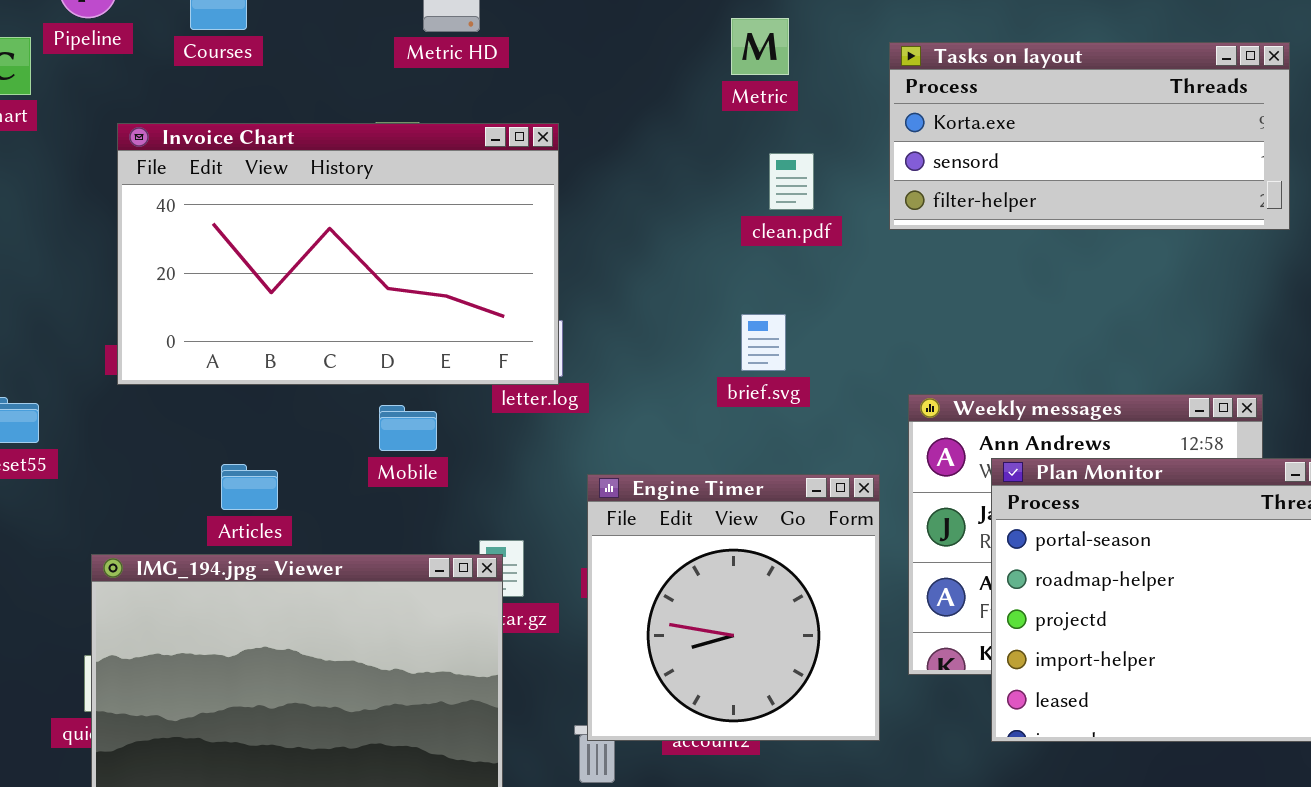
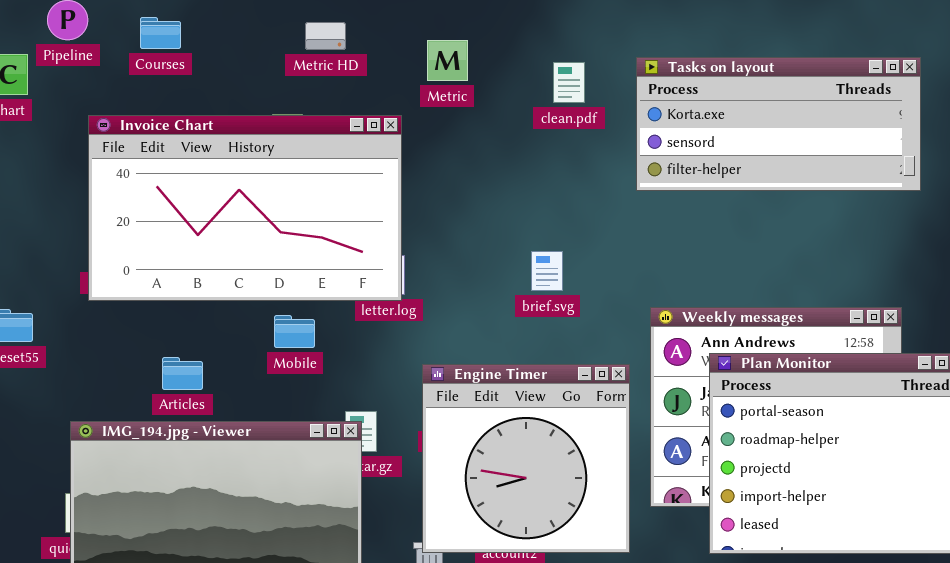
Metric: [731,18,789,75] -> [427,40,468,81], moved
clean.pdf: [769,153,814,210] -> [553,62,585,103], moved

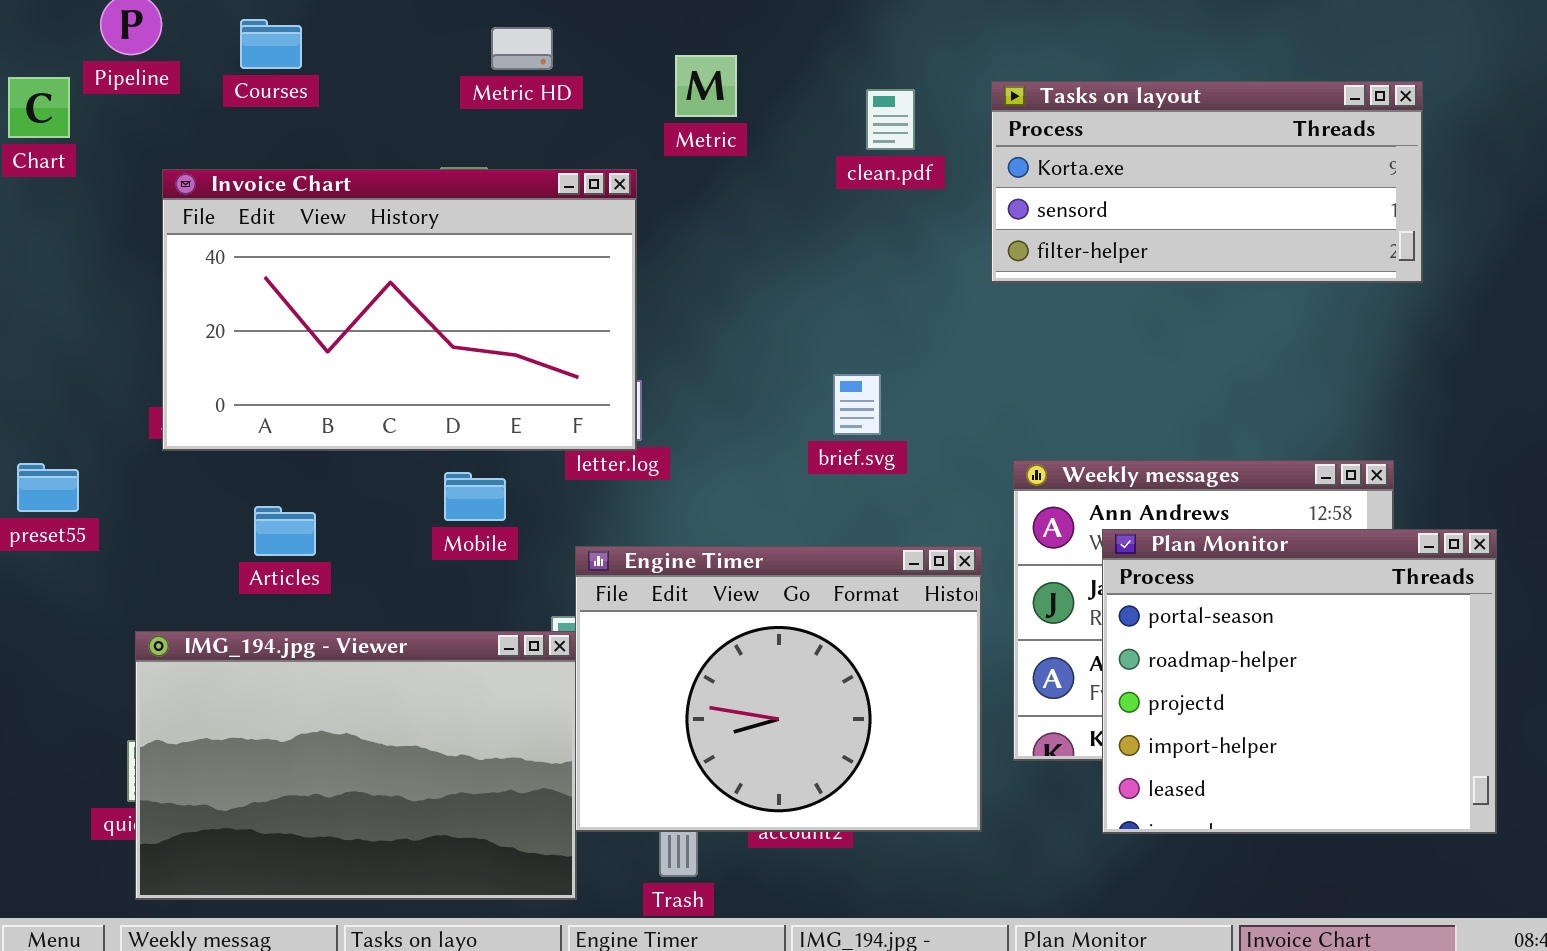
Articles: [162,357,203,390] -> [254,506,316,556], moved
Engine Timer: [422,364,630,553] -> [575,546,982,832], resized

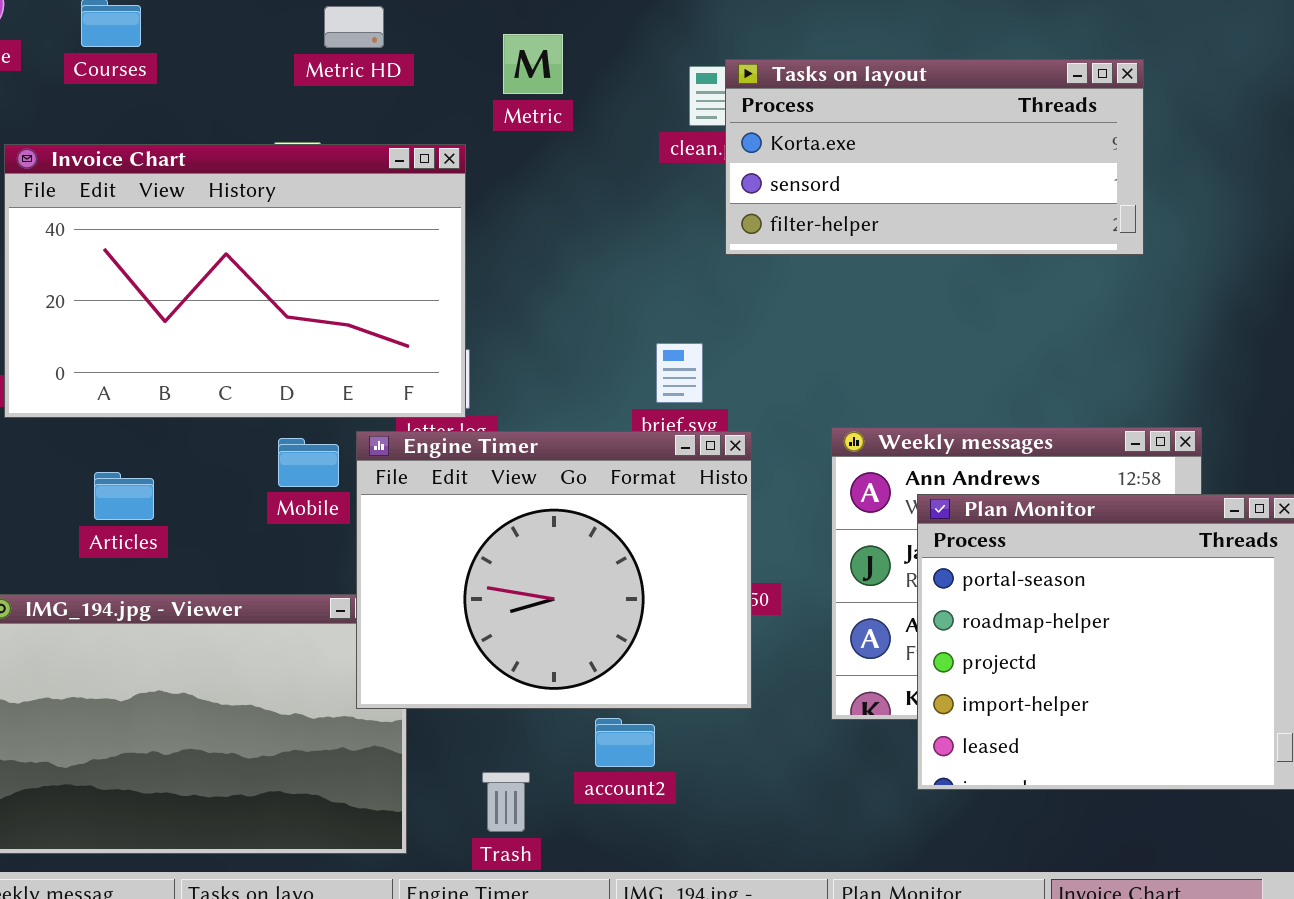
Tasks on layout: [991,81,1423,283] -> [725,59,1144,255], moved
Engine Timer: [575,546,982,832] -> [356,431,752,709], moved

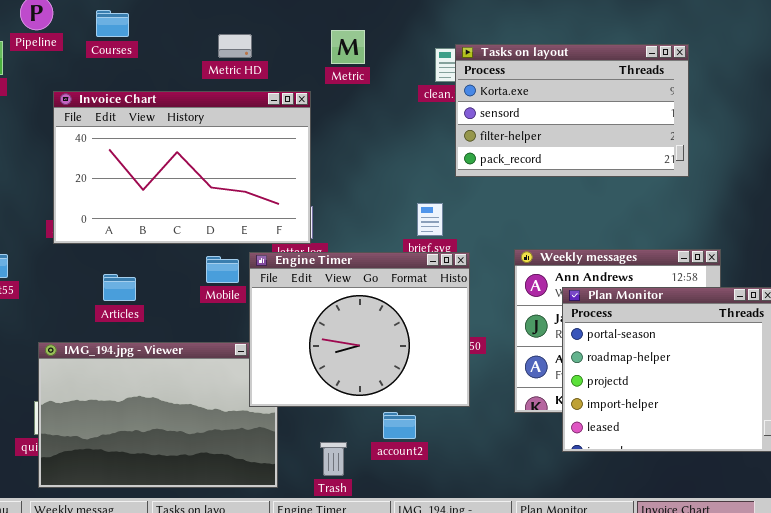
Metric HD: [324,6,384,48] -> [218,34,252,58], moved
Tasks on layout: [725,59,1144,255] -> [455,44,689,177], resized

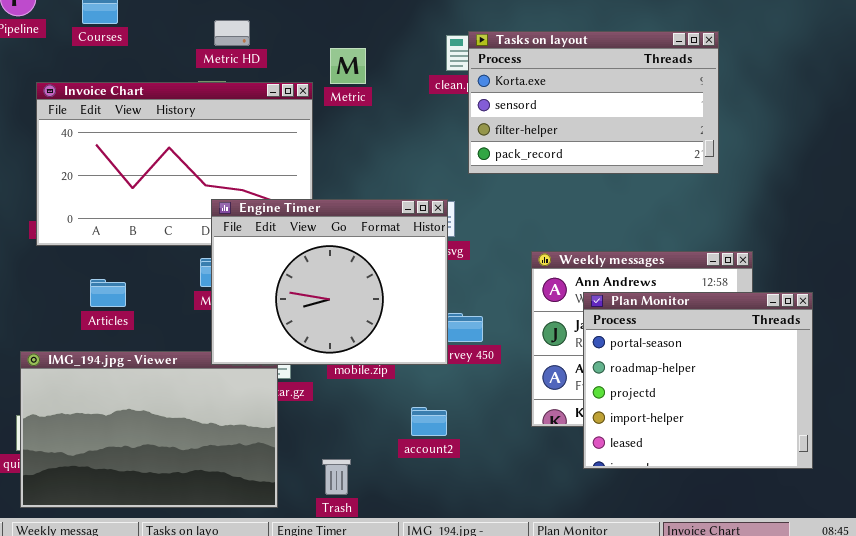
Metric: [331,30,365,64] -> [330,48,366,84], moved
Engine Timer: [249,252,470,407] -> [211,199,448,365], moved
account2: [383,412,416,439] -> [411,407,447,436], moved

